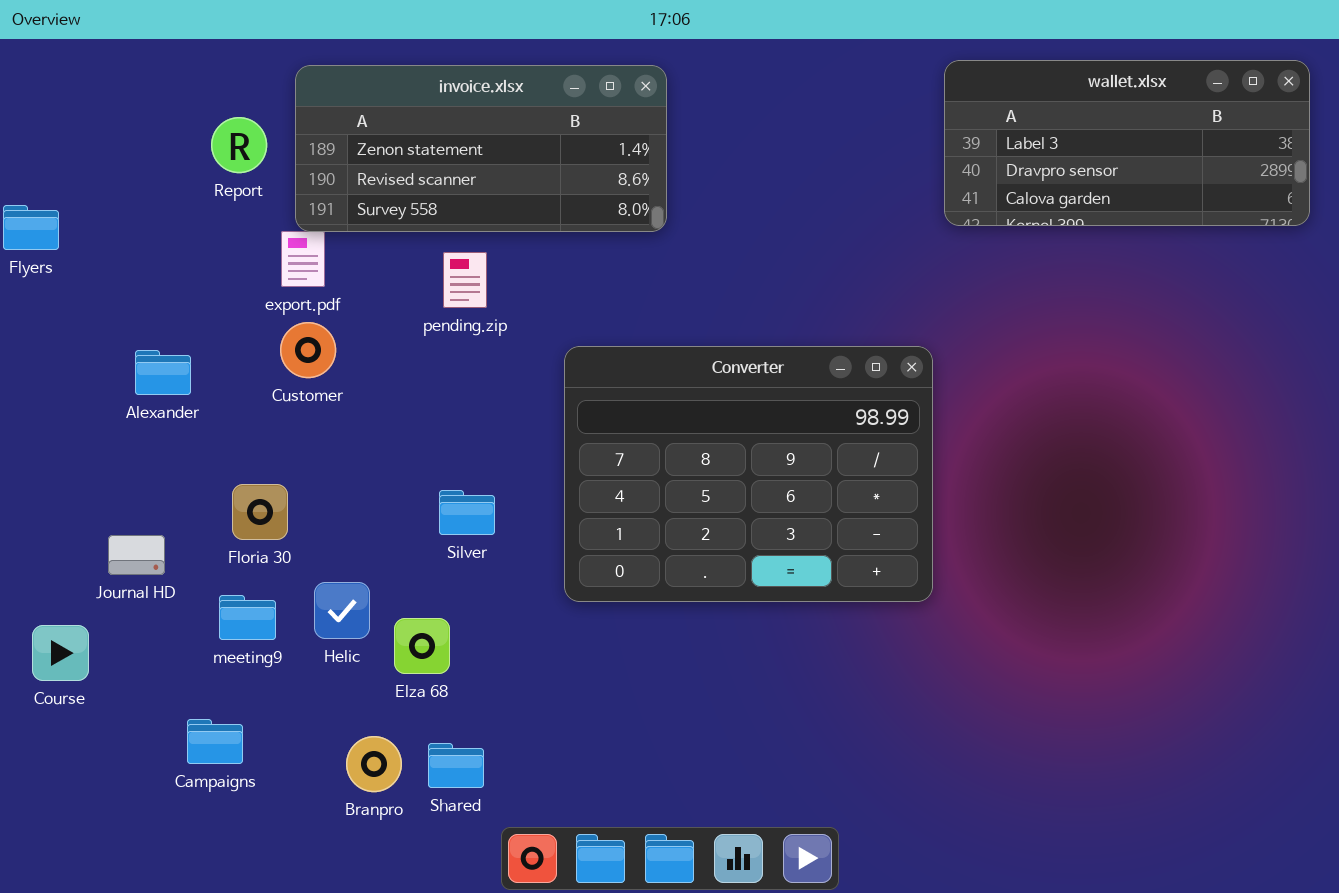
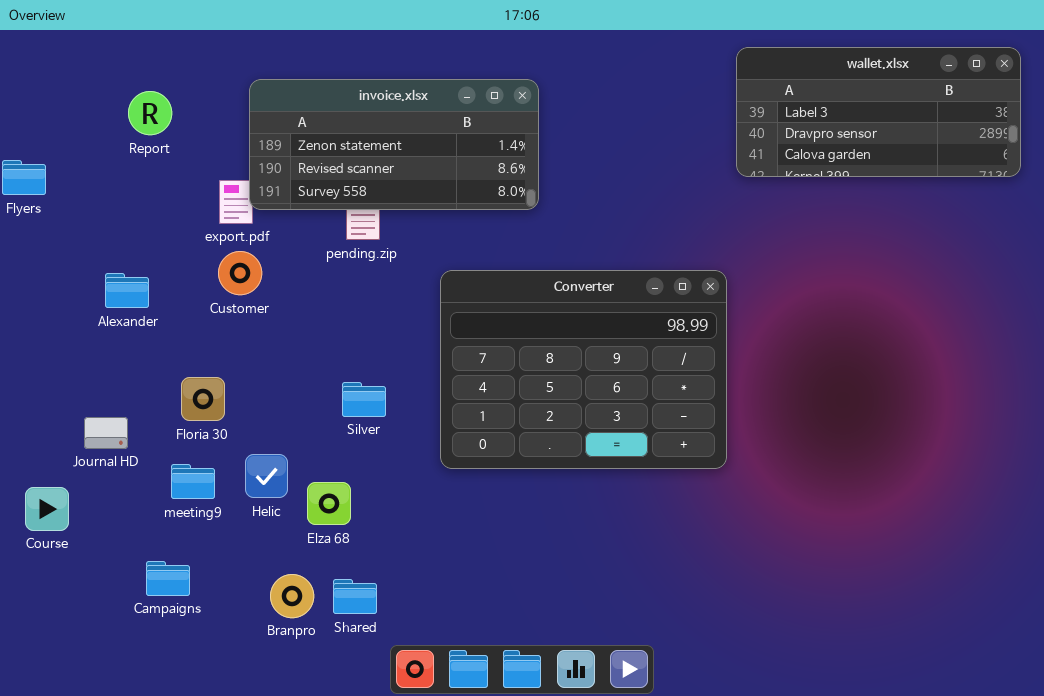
invoice.xlsx: [295,65,667,232] -> [249,79,539,210], moved
Report: [211,117,267,173] -> [128,91,172,135], moved

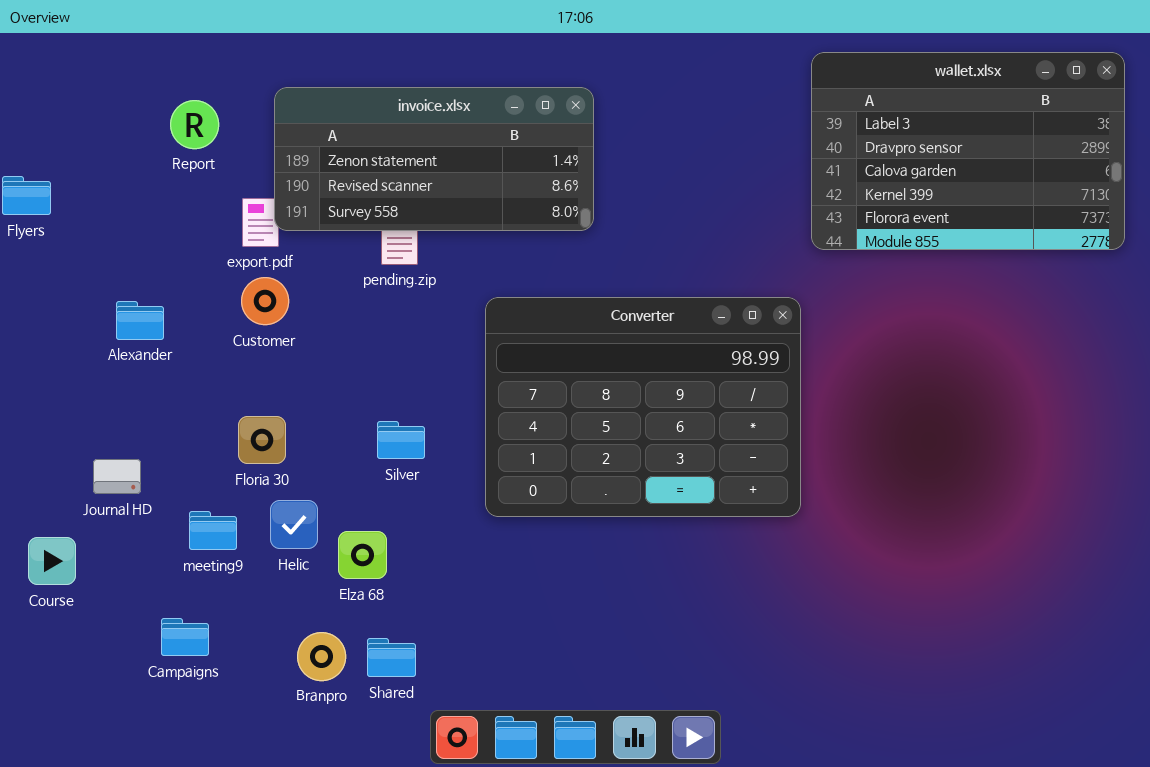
wallet.xlsx: [736,47,1021,177] -> [811,52,1125,250], resized
Report: [128,91,172,135] -> [170,100,219,149], moved
Floria 30: [181,377,225,421] -> [238,416,286,464], moved

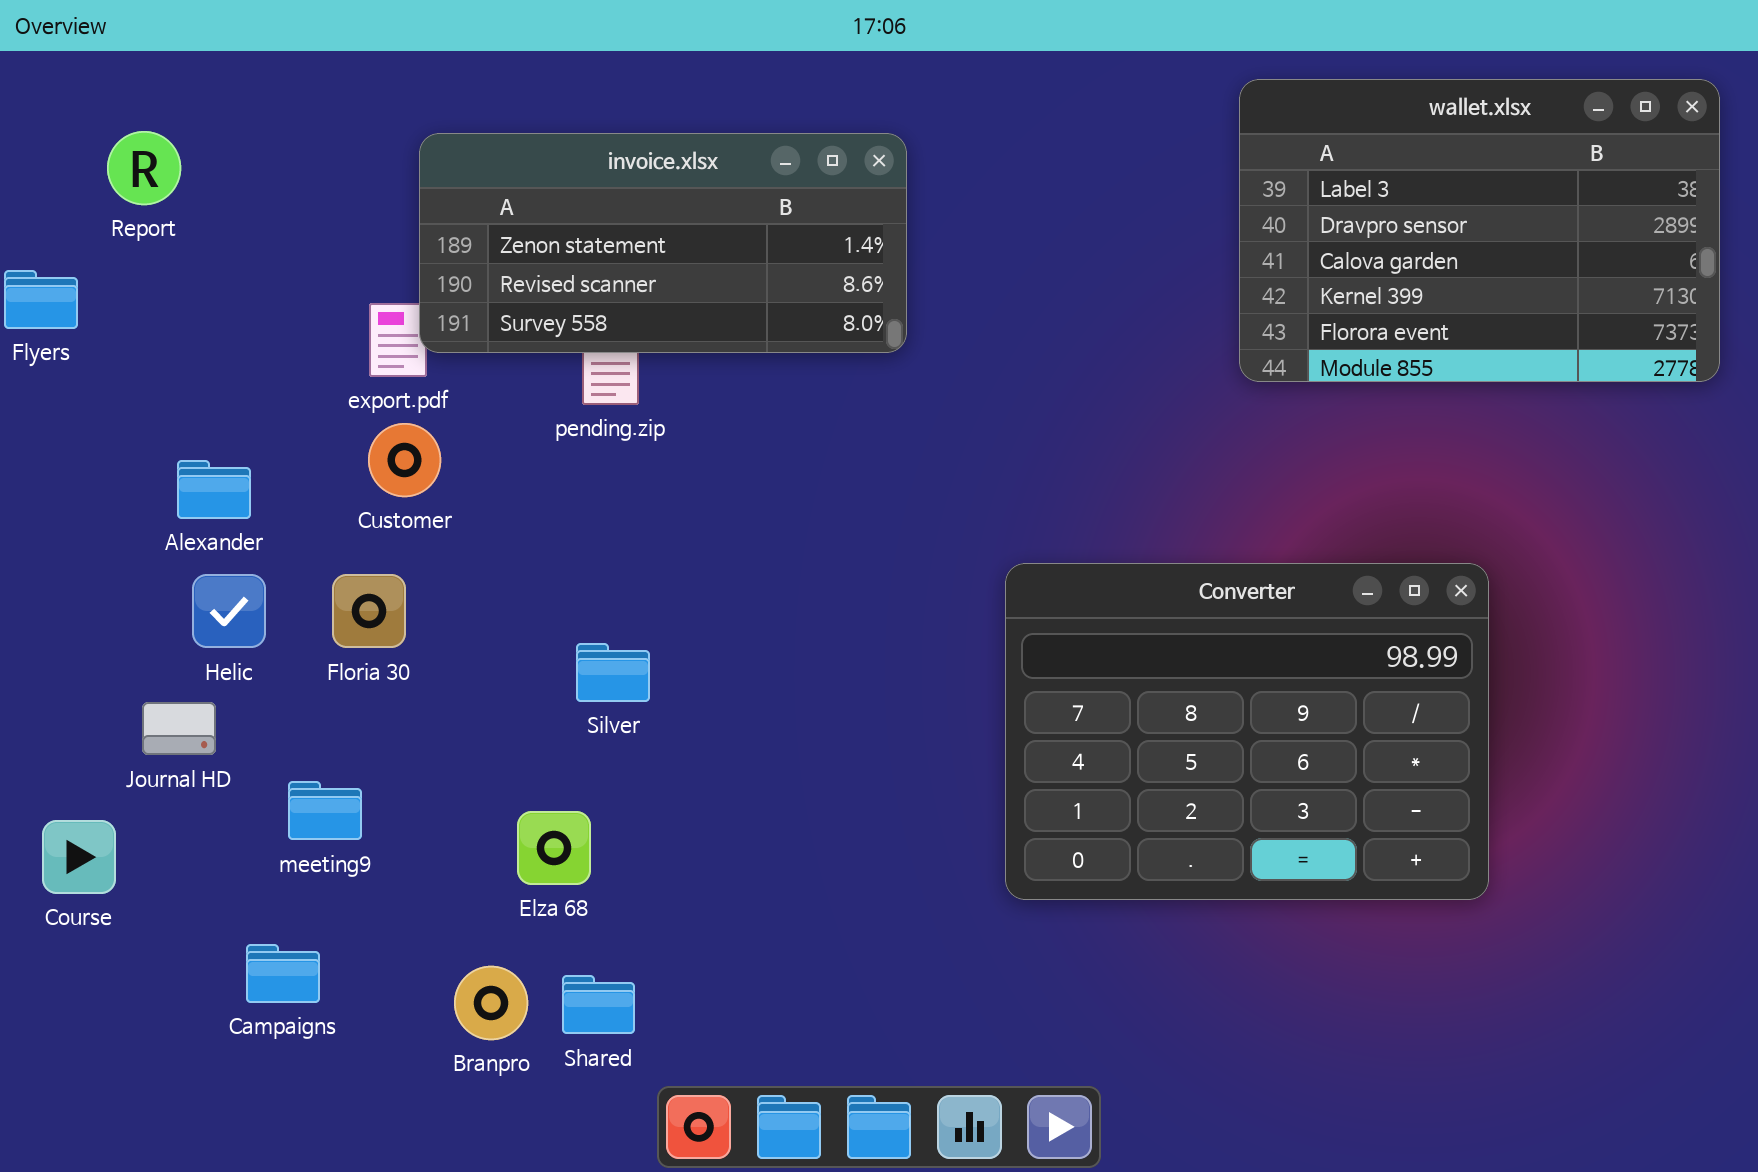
Report: [170,100,219,149] -> [107,131,181,205], moved
Converter: [485,297,801,517] -> [1005,563,1489,900], moved
Floria 30: [238,416,286,464] -> [332,574,406,648], moved
Helic: [270,500,318,549] -> [192,574,266,648], moved

